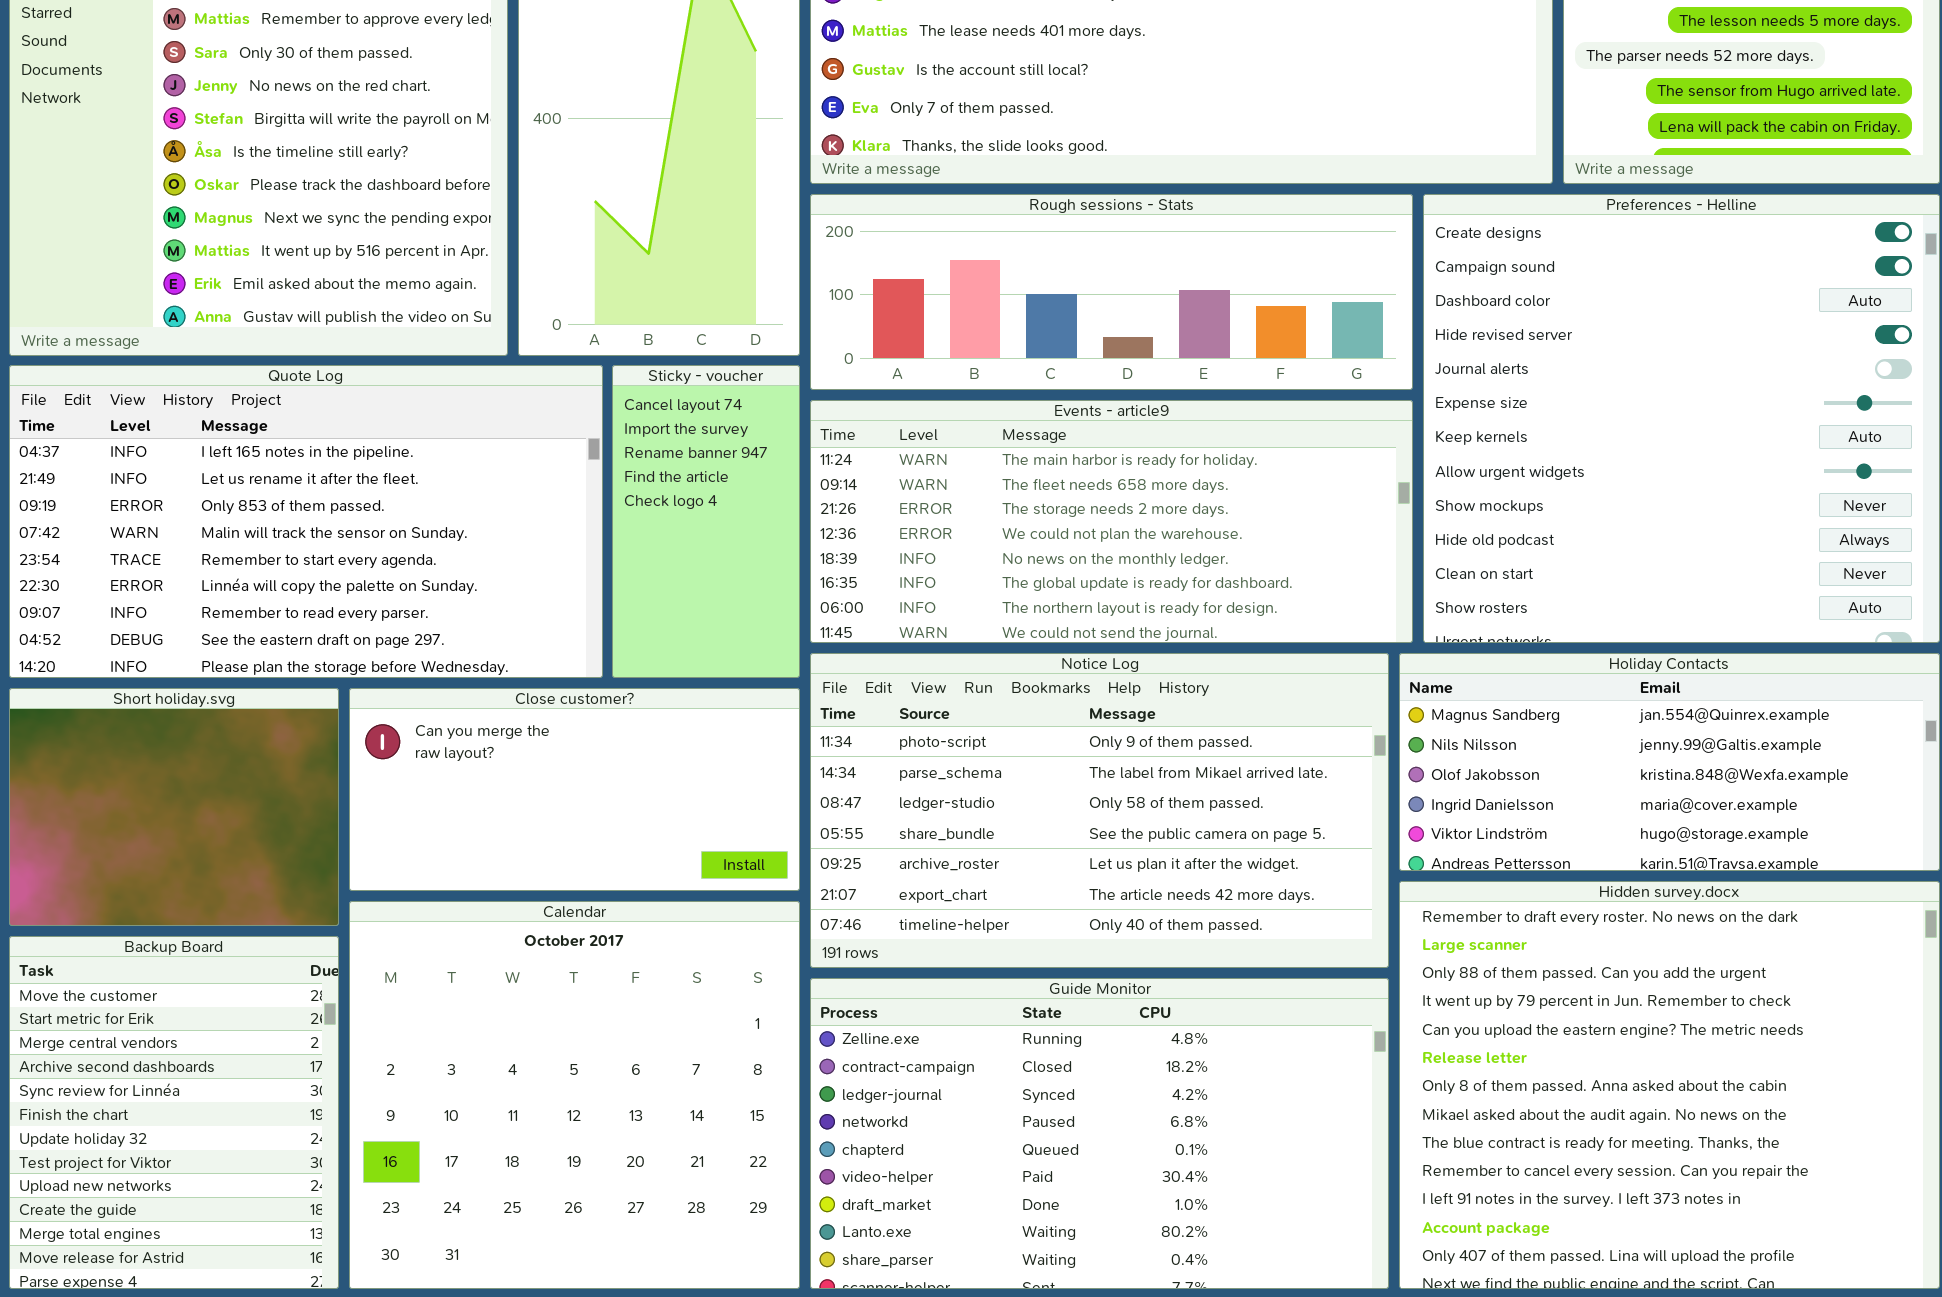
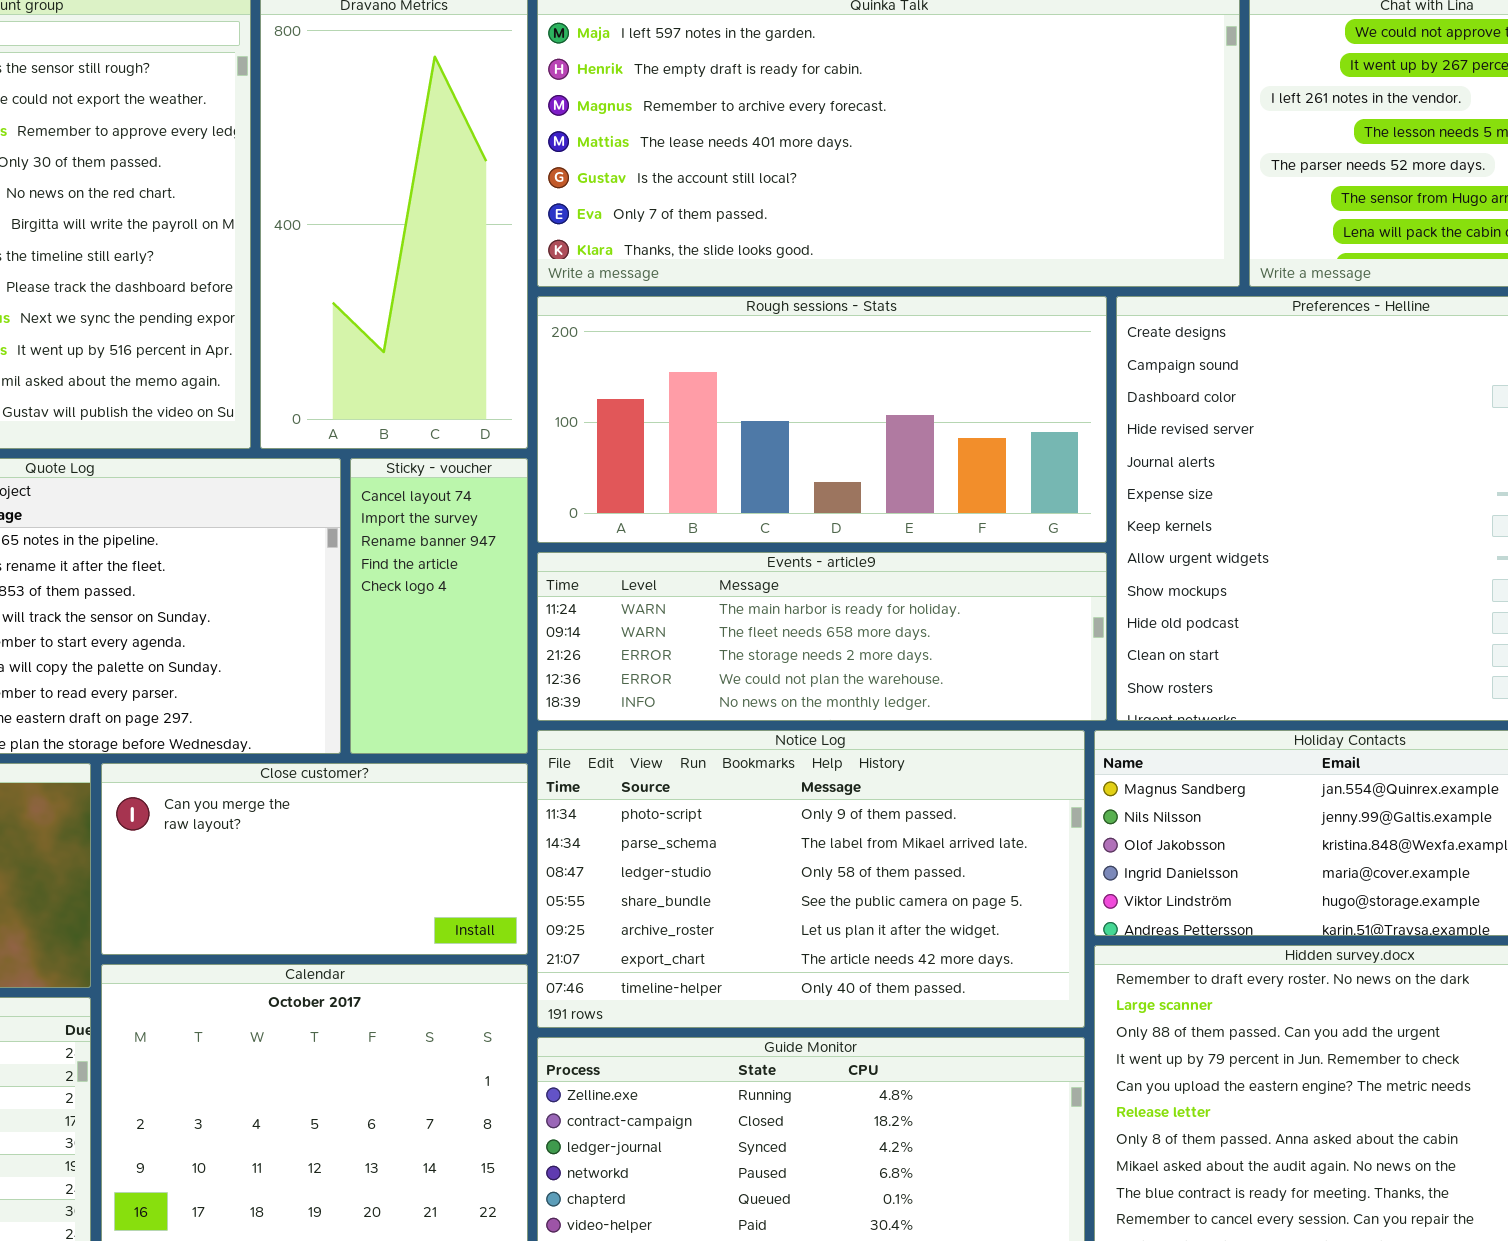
Rough sessions - Stats: [810,194,1413,390] -> [537,296,1107,543], resized
Events - article9: [810,400,1413,643] -> [537,552,1107,721], resized

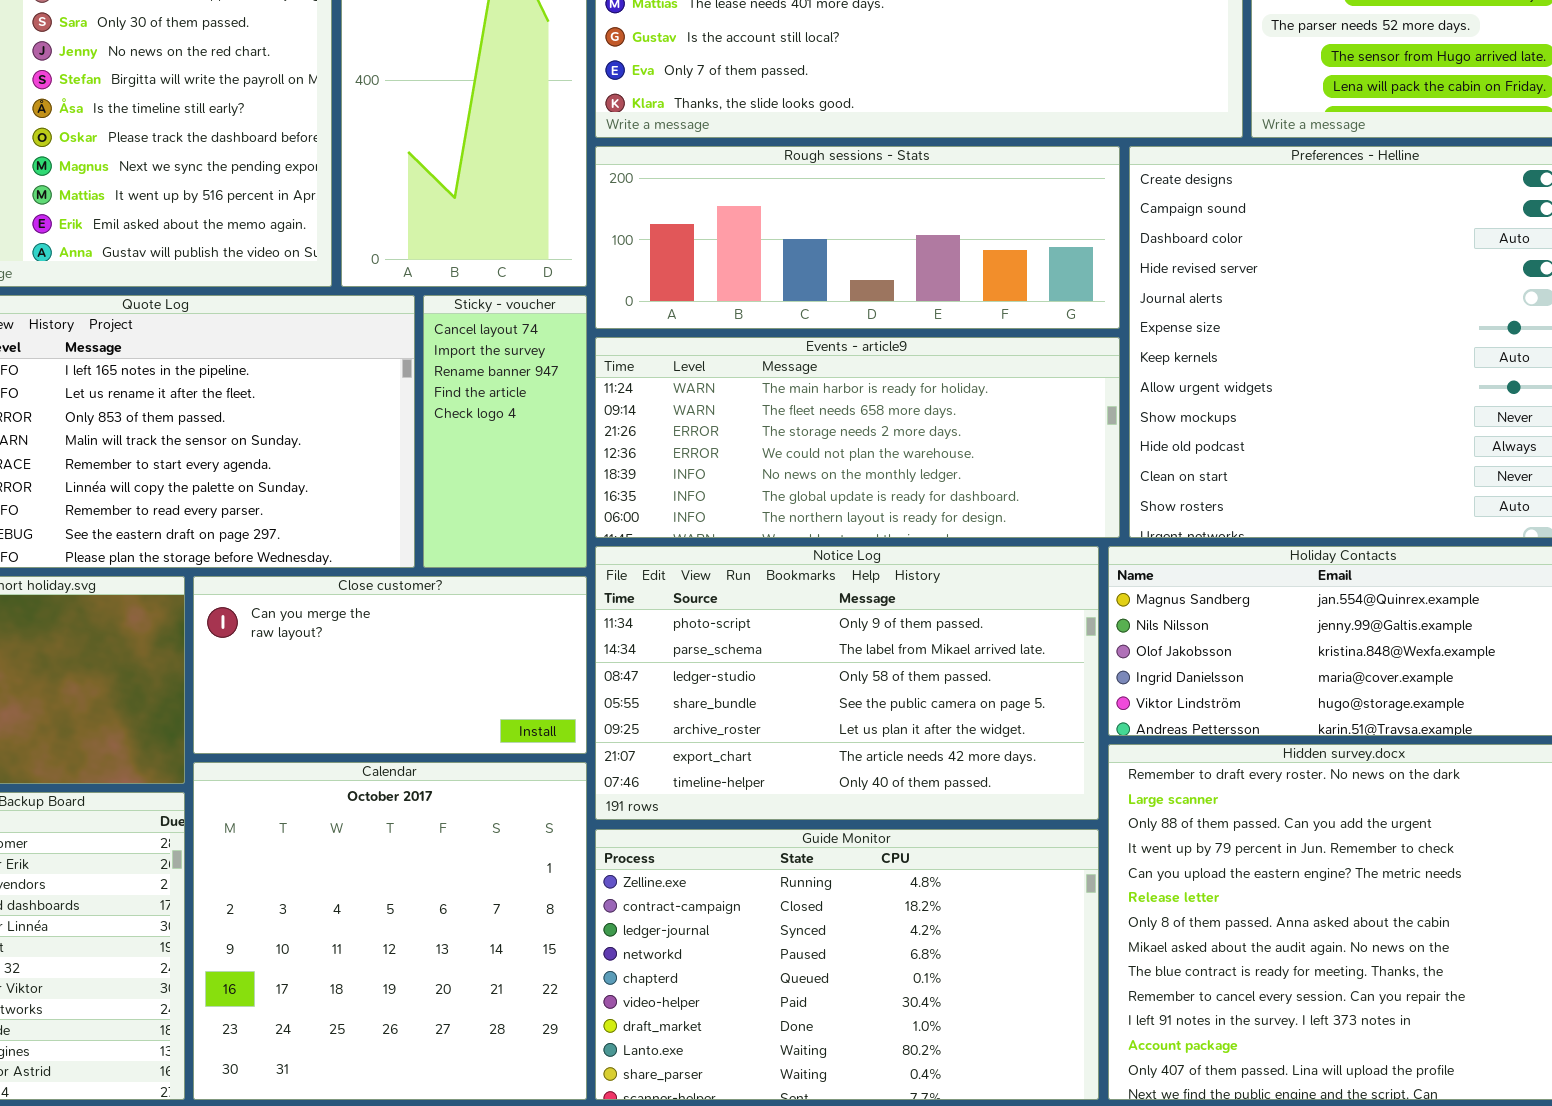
Rough sessions - Stats: [537,296,1107,543] -> [595,146,1120,329], resized
Events - article9: [537,552,1107,721] -> [595,337,1120,538], resized

